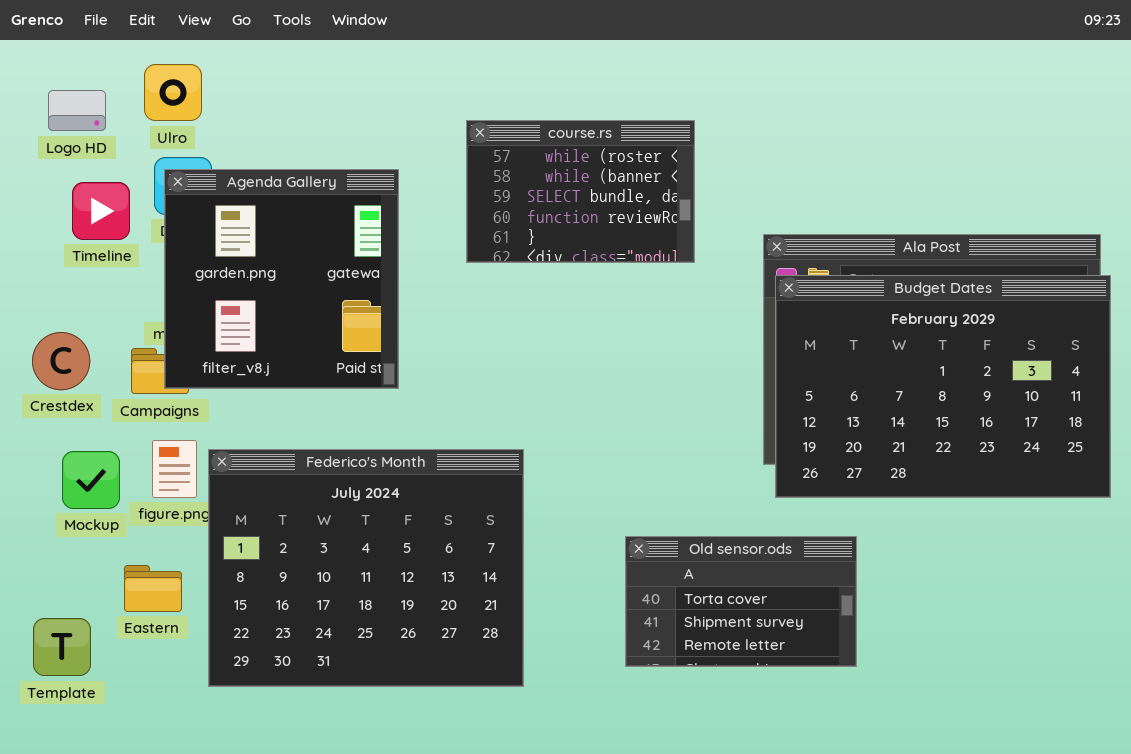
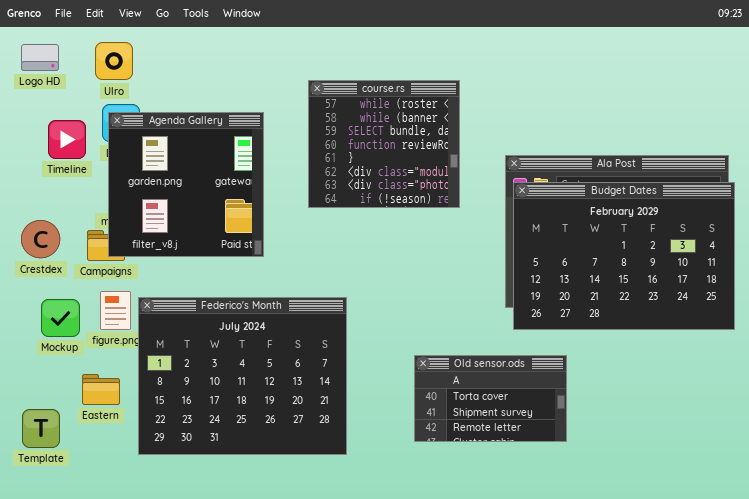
Logo HD: [48,90,106,131] -> [21,44,59,71], moved
course.rs: [466,120,695,263] -> [308,80,460,208], resized

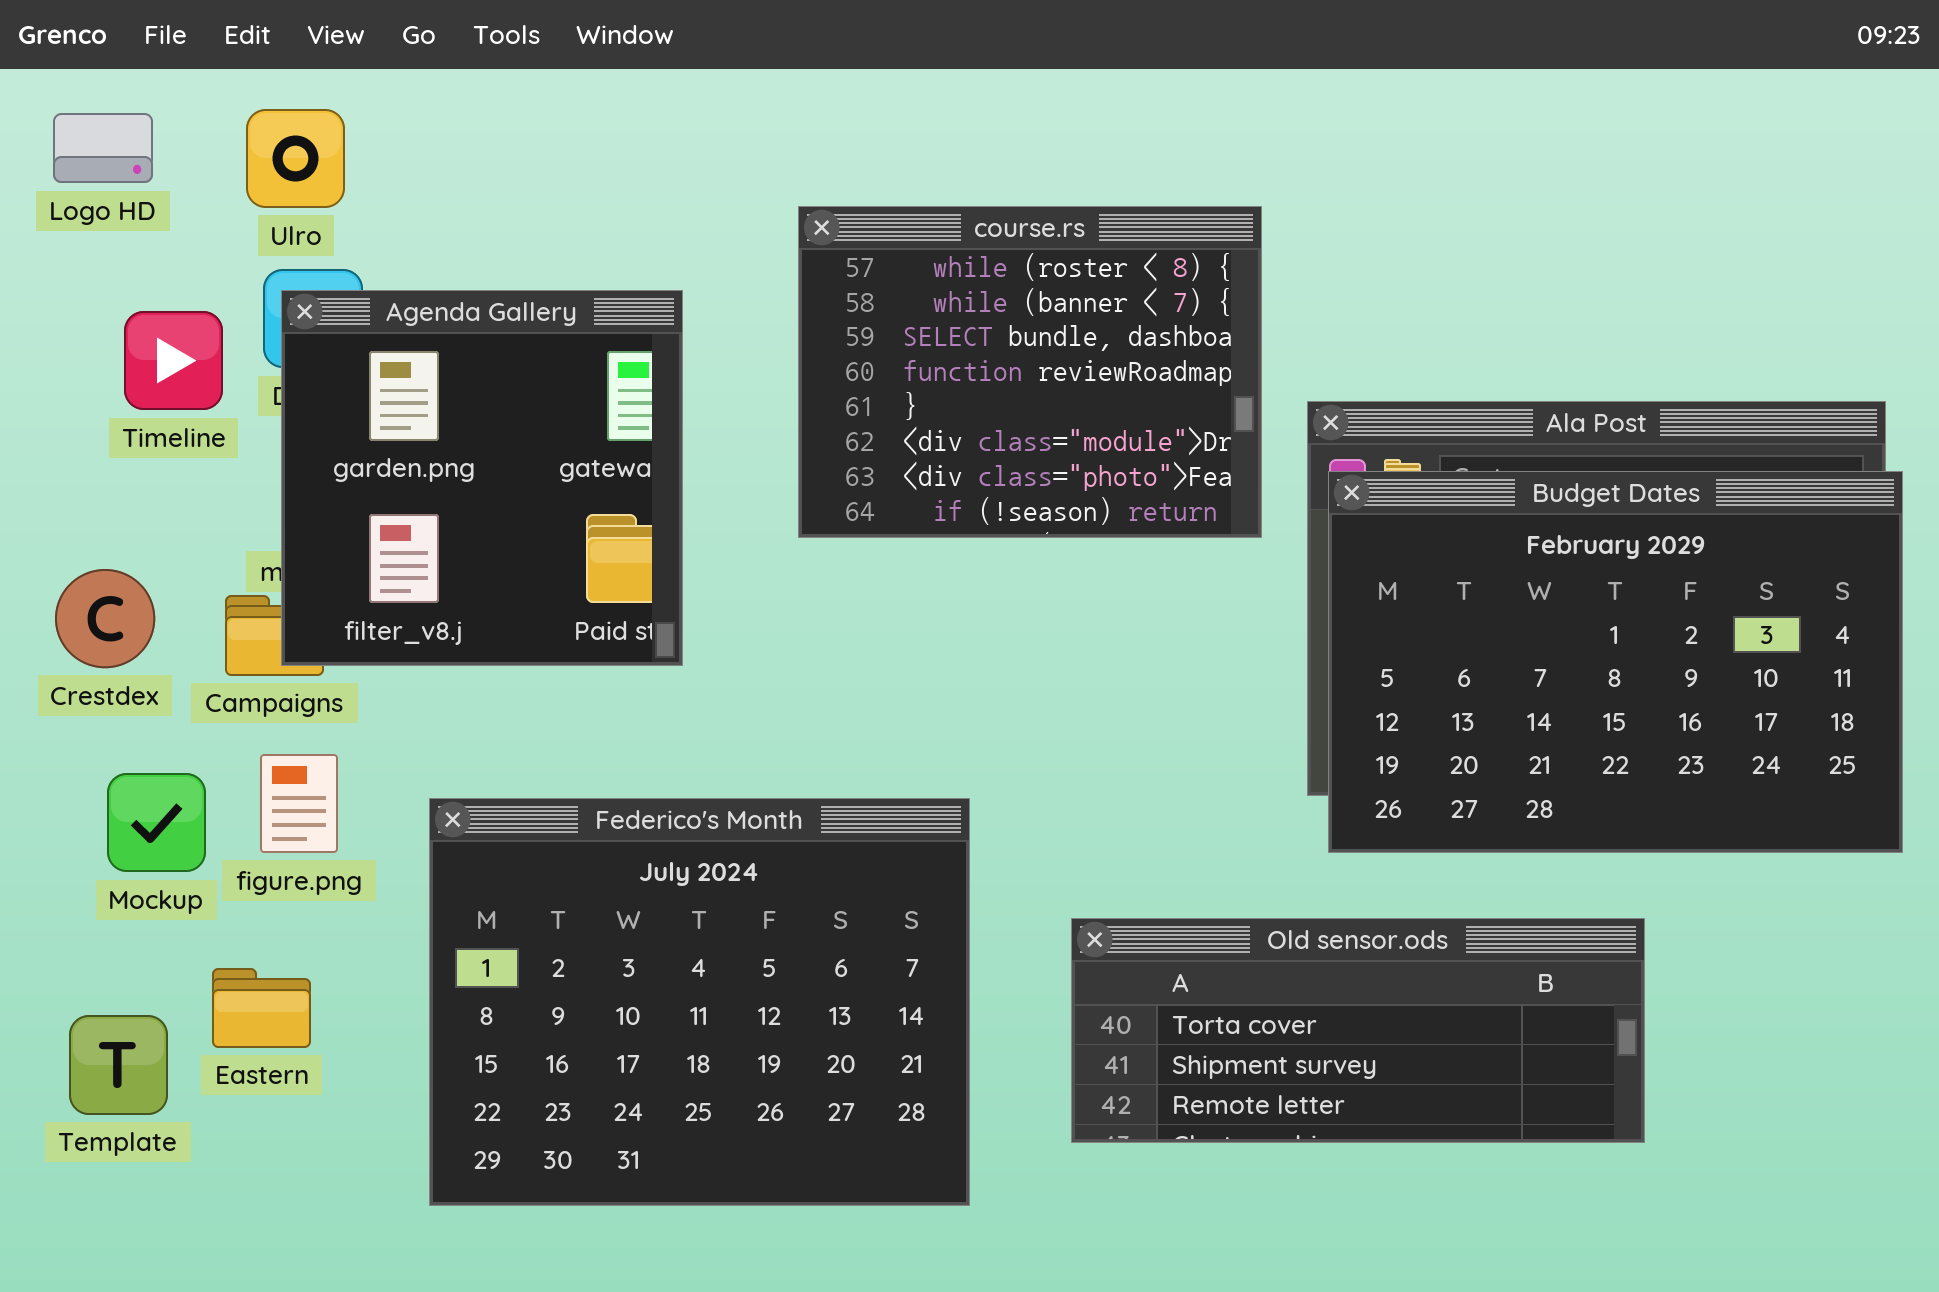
course.rs: [308,80,460,208] -> [798,206,1262,538], resized
Federico's Month: [138,297,347,455] -> [429,798,970,1206], moved
Old sensor.ods: [414,355,567,442] -> [1071,918,1645,1143], resized
Template: [22,409,60,448] -> [69,1015,168,1115], moved

